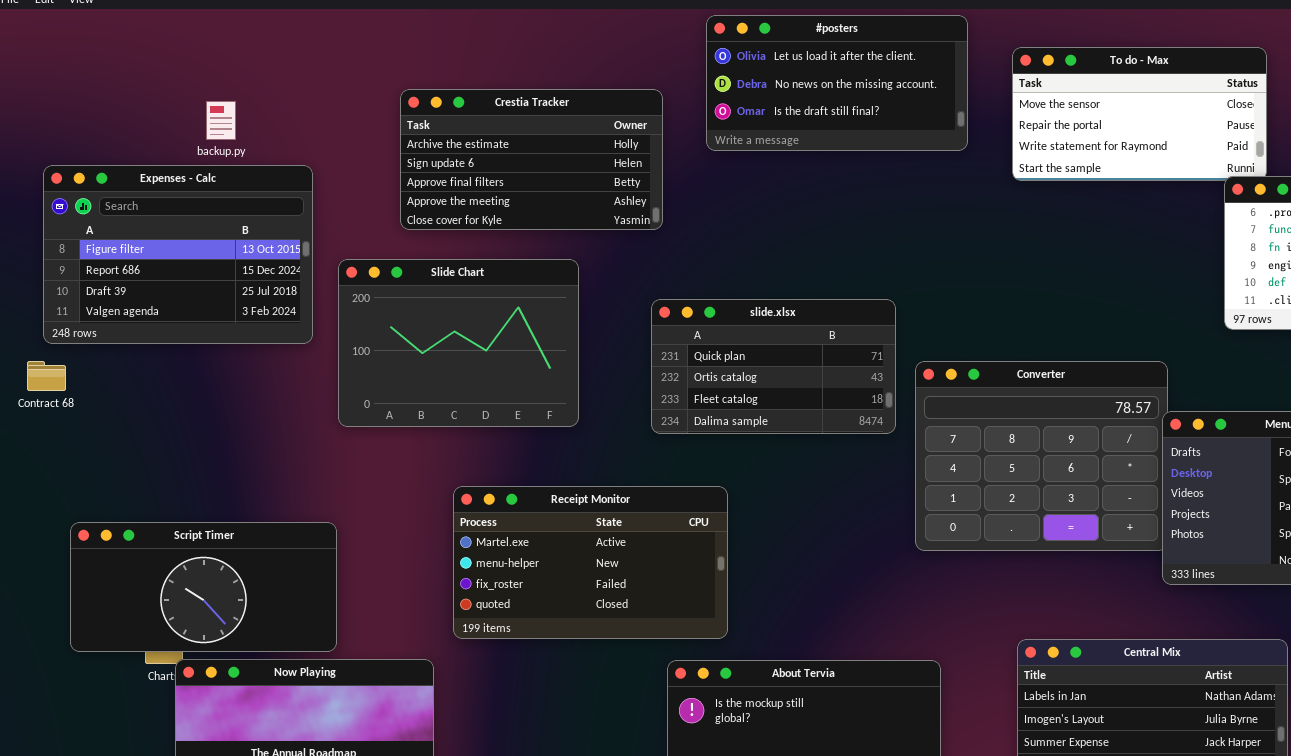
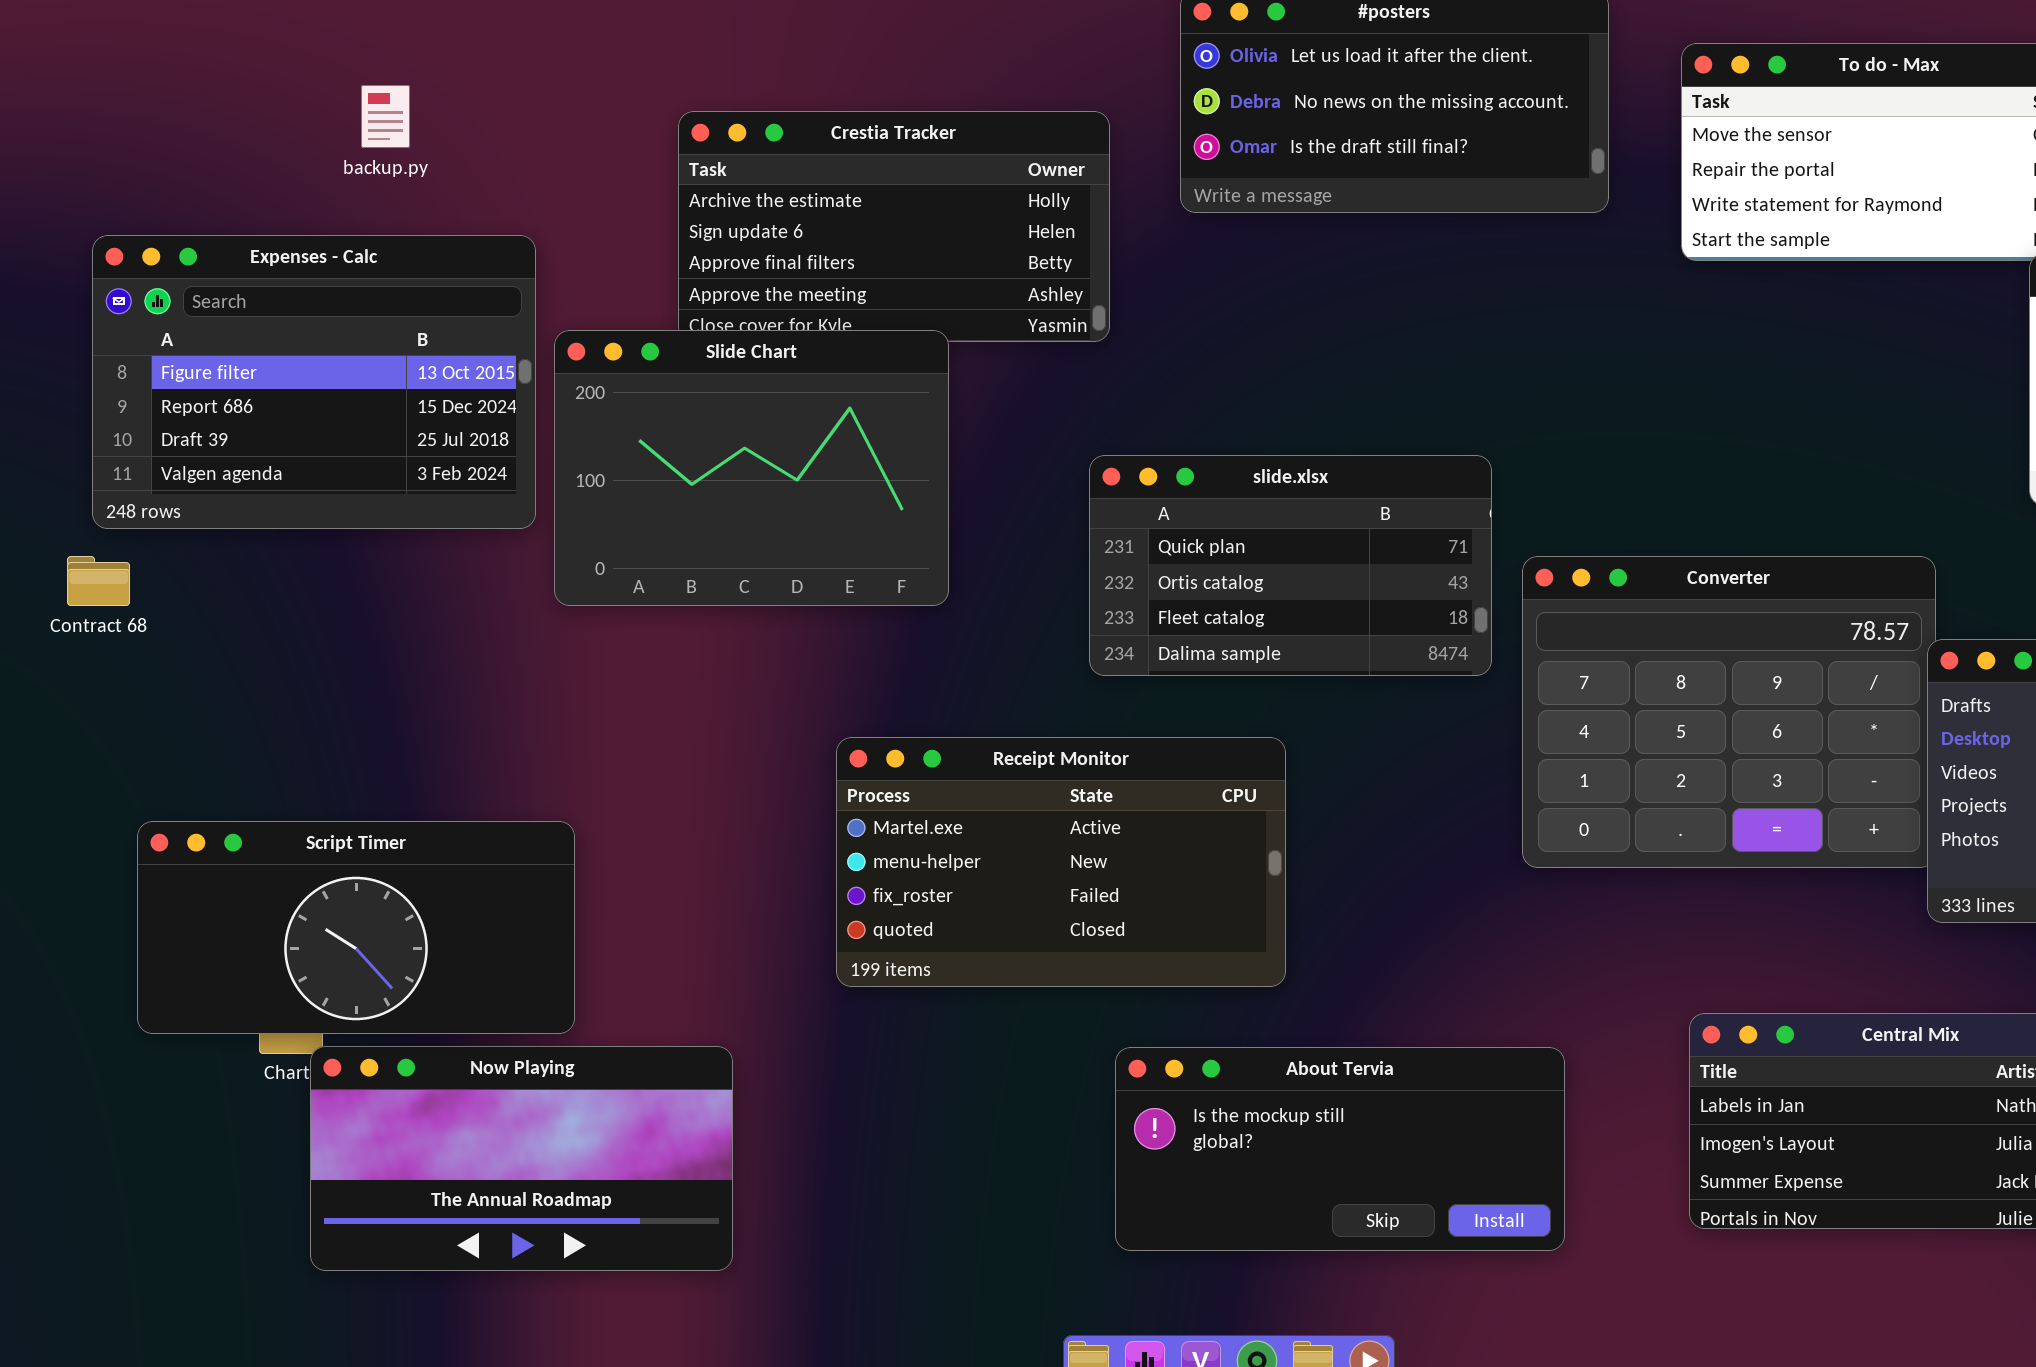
backup.py: [206,101,236,140] -> [361,85,410,148], moved
Slide Chart: [338,259,579,427] -> [554,330,949,606], moved
Receipt Monitor: [453,486,728,639] -> [836,737,1286,987], moved

